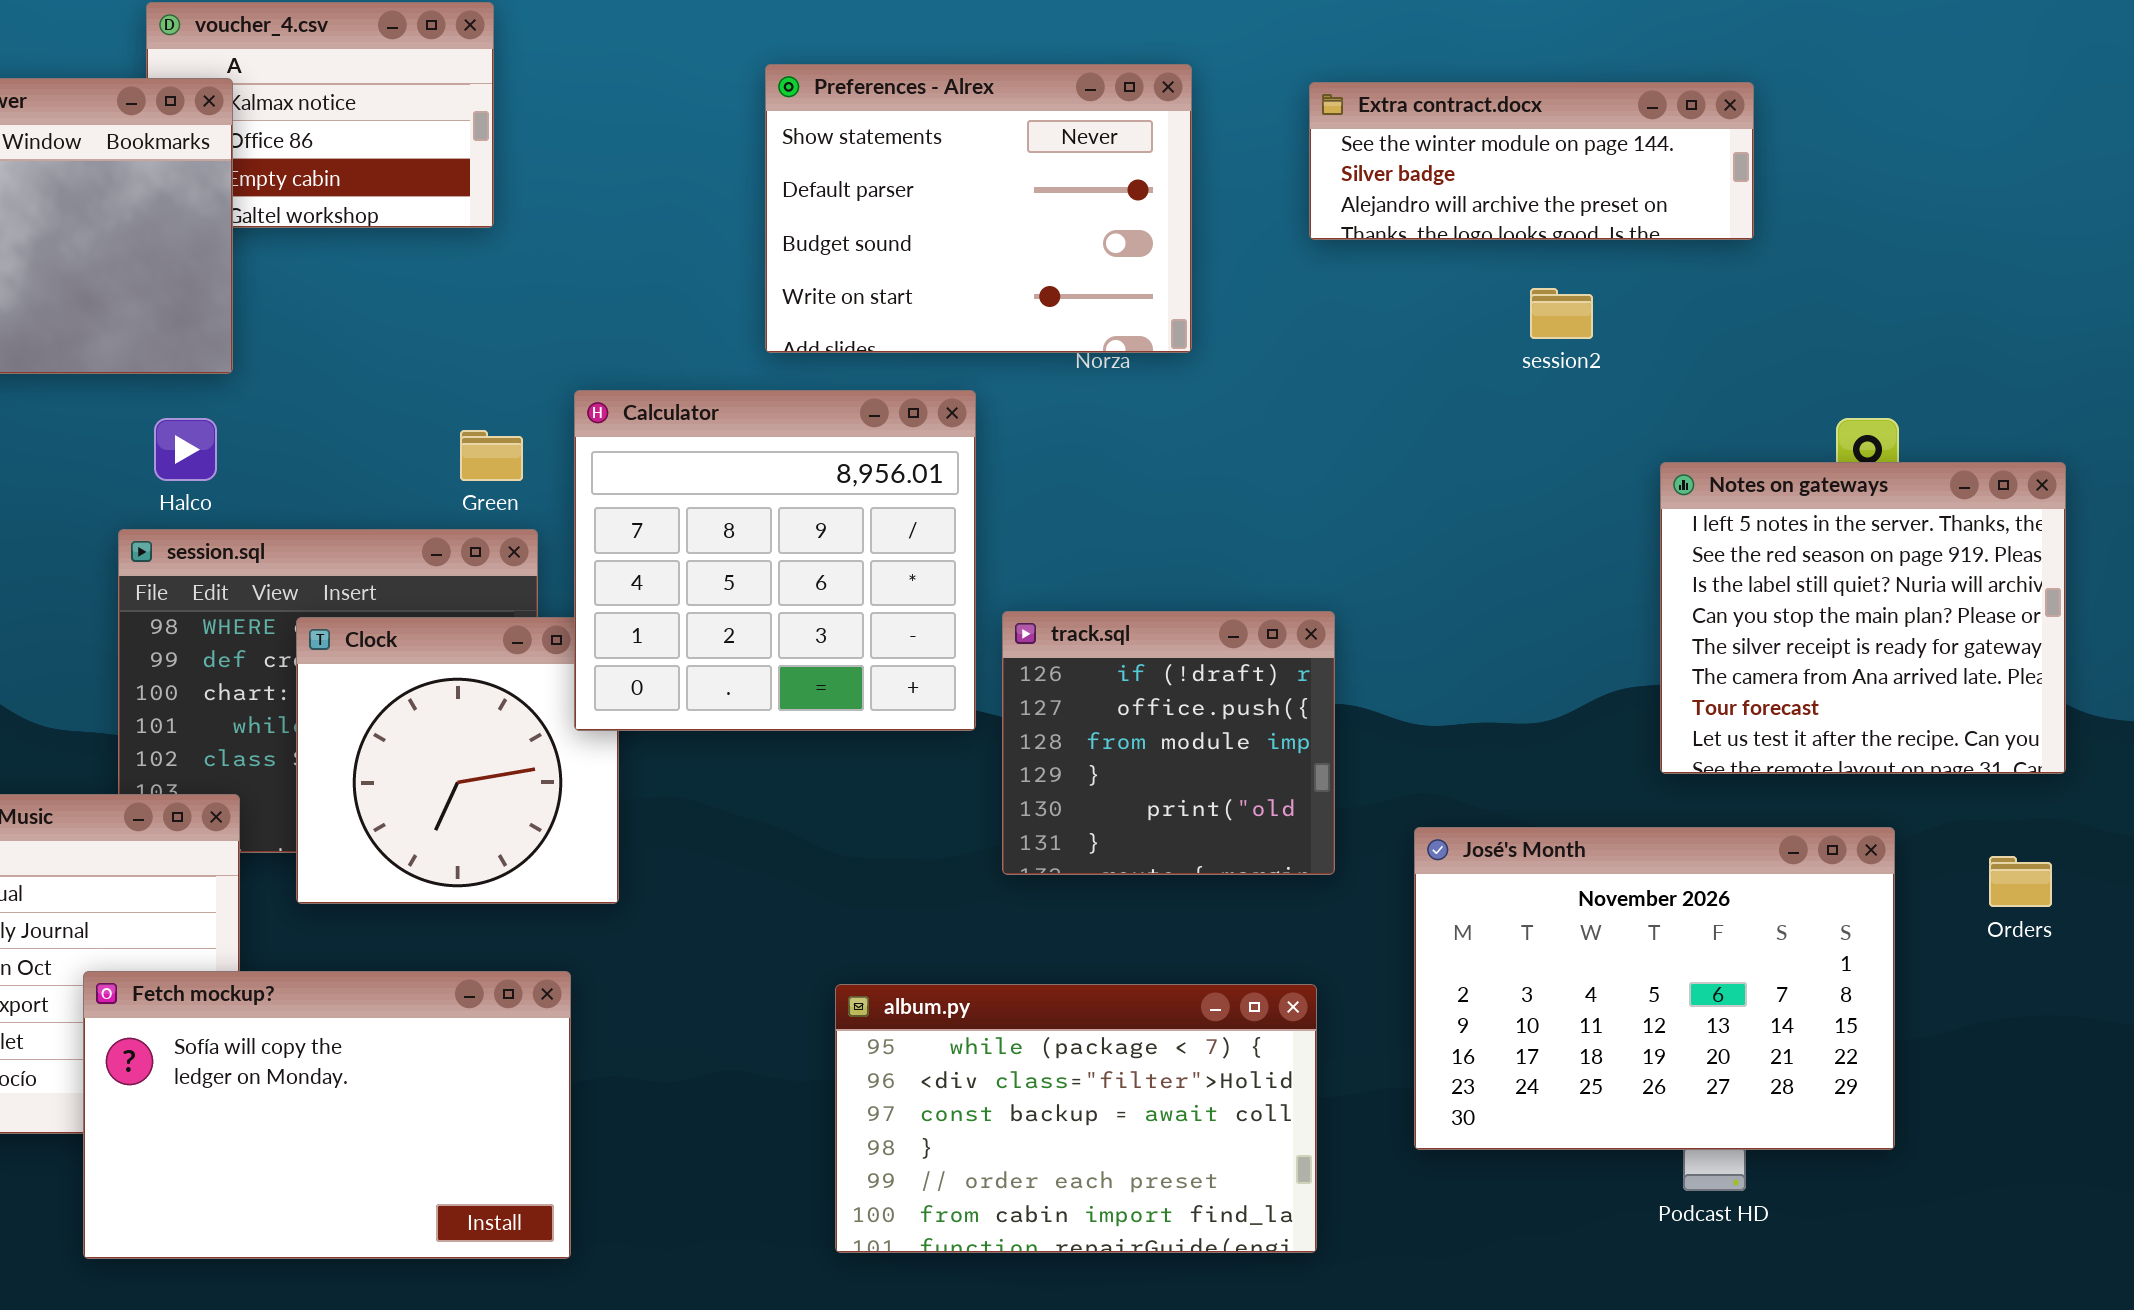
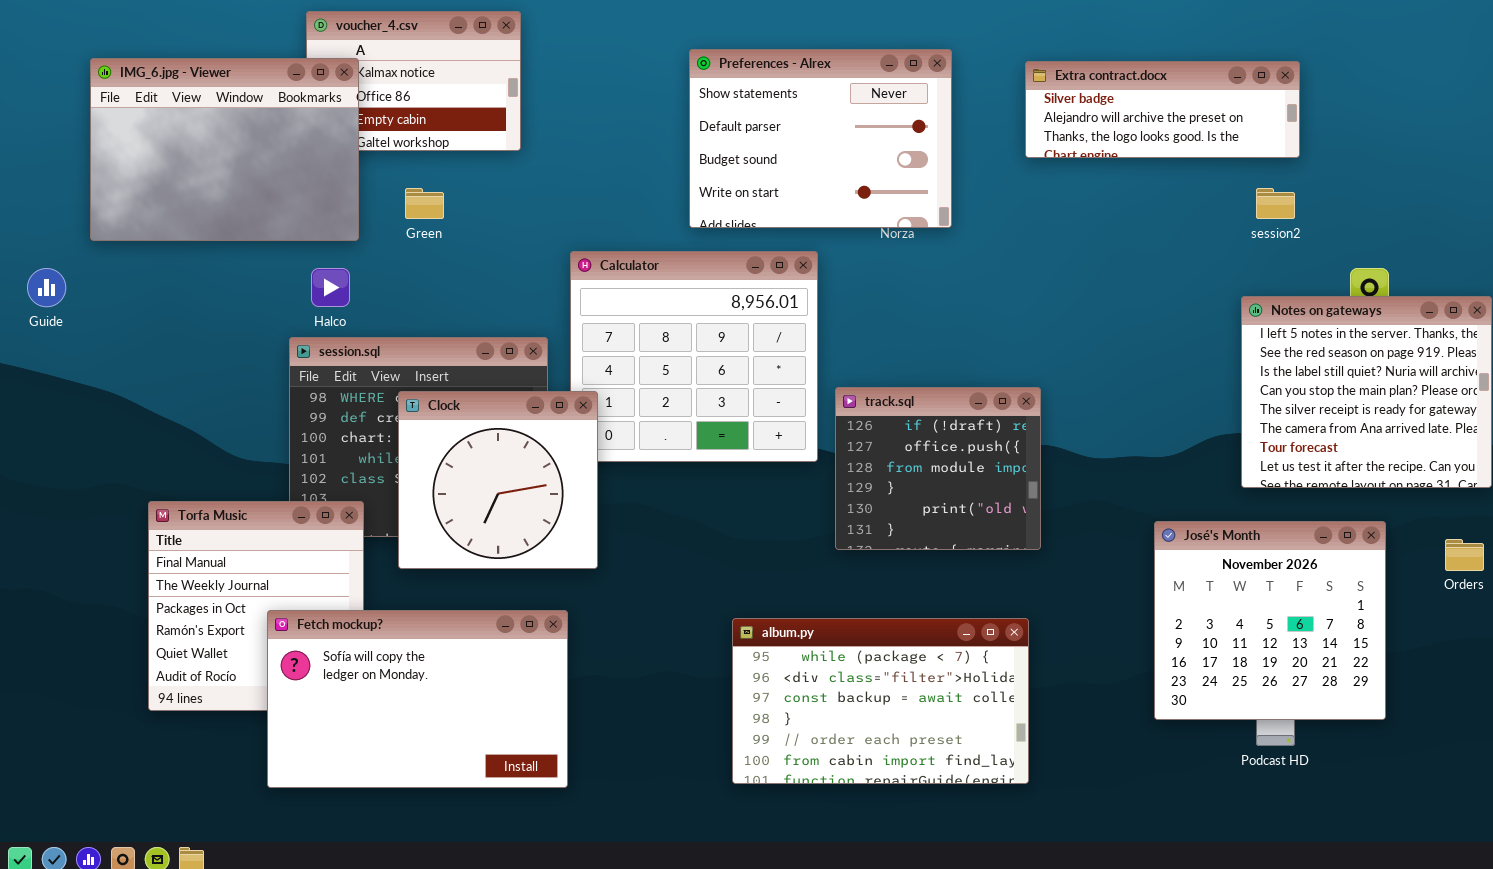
Extra contract.docx: [1309,82,1754,240] -> [1025,61,1300,158], scrolled down 1 row
session2: [1530,288,1593,339] -> [1256,188,1295,219], moved
Green: [460,430,523,481] -> [405,188,444,219], moved
Clock: [296,617,619,904] -> [398,391,598,569], raised
José's Month: [1414,827,1895,1150] -> [1154,521,1386,720], resized

